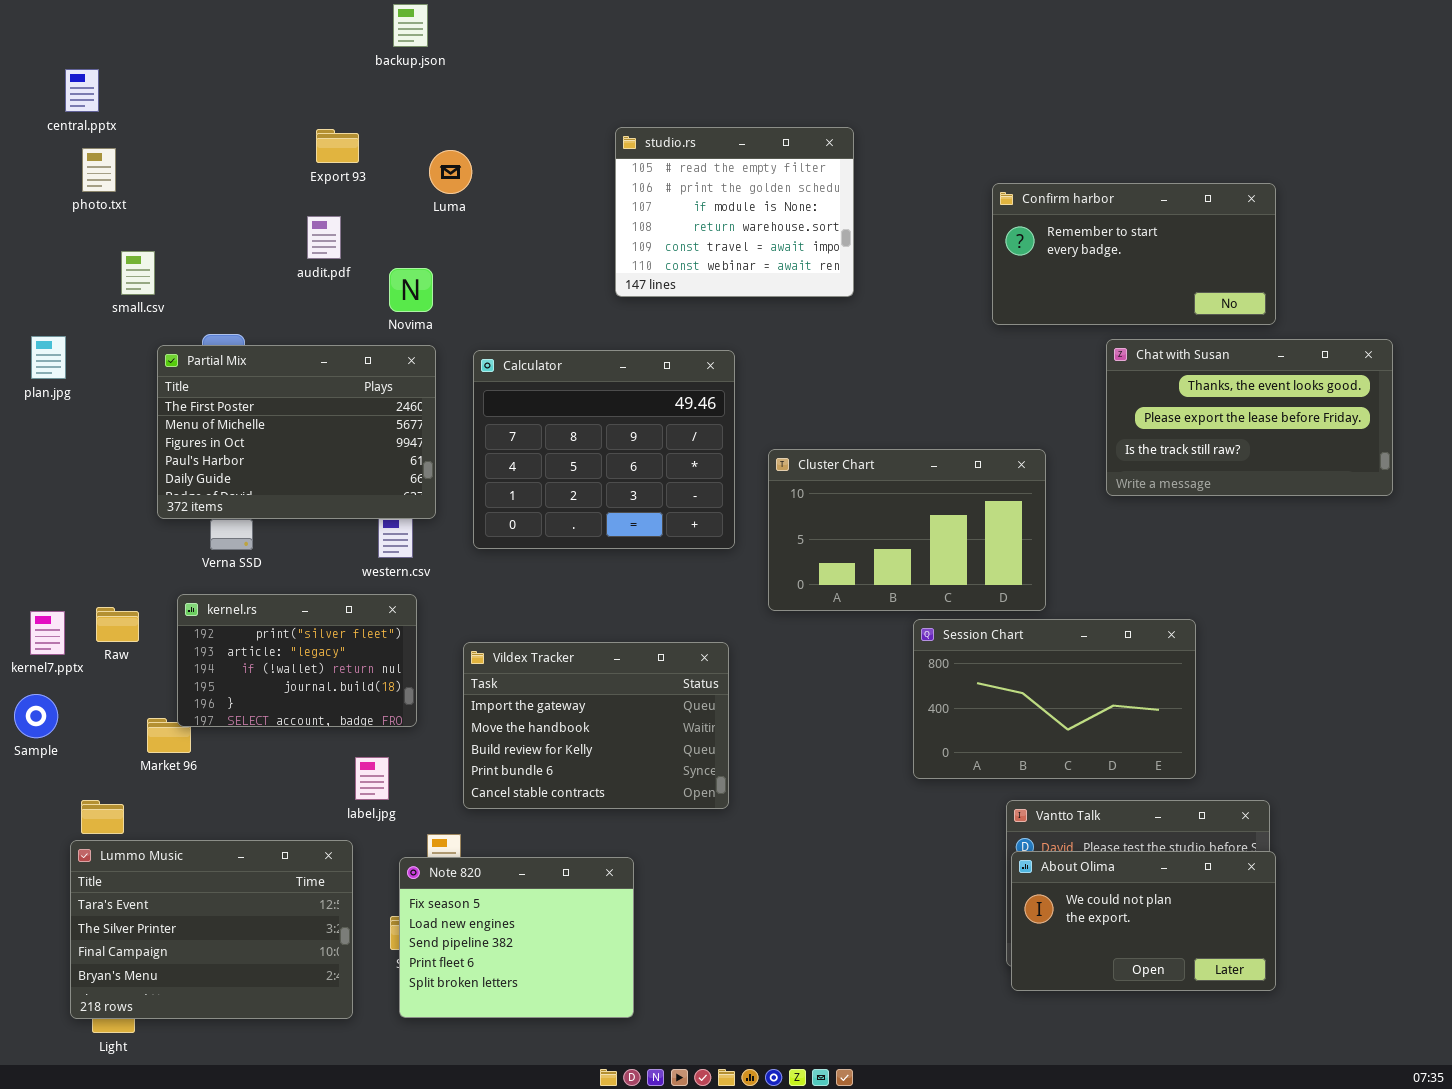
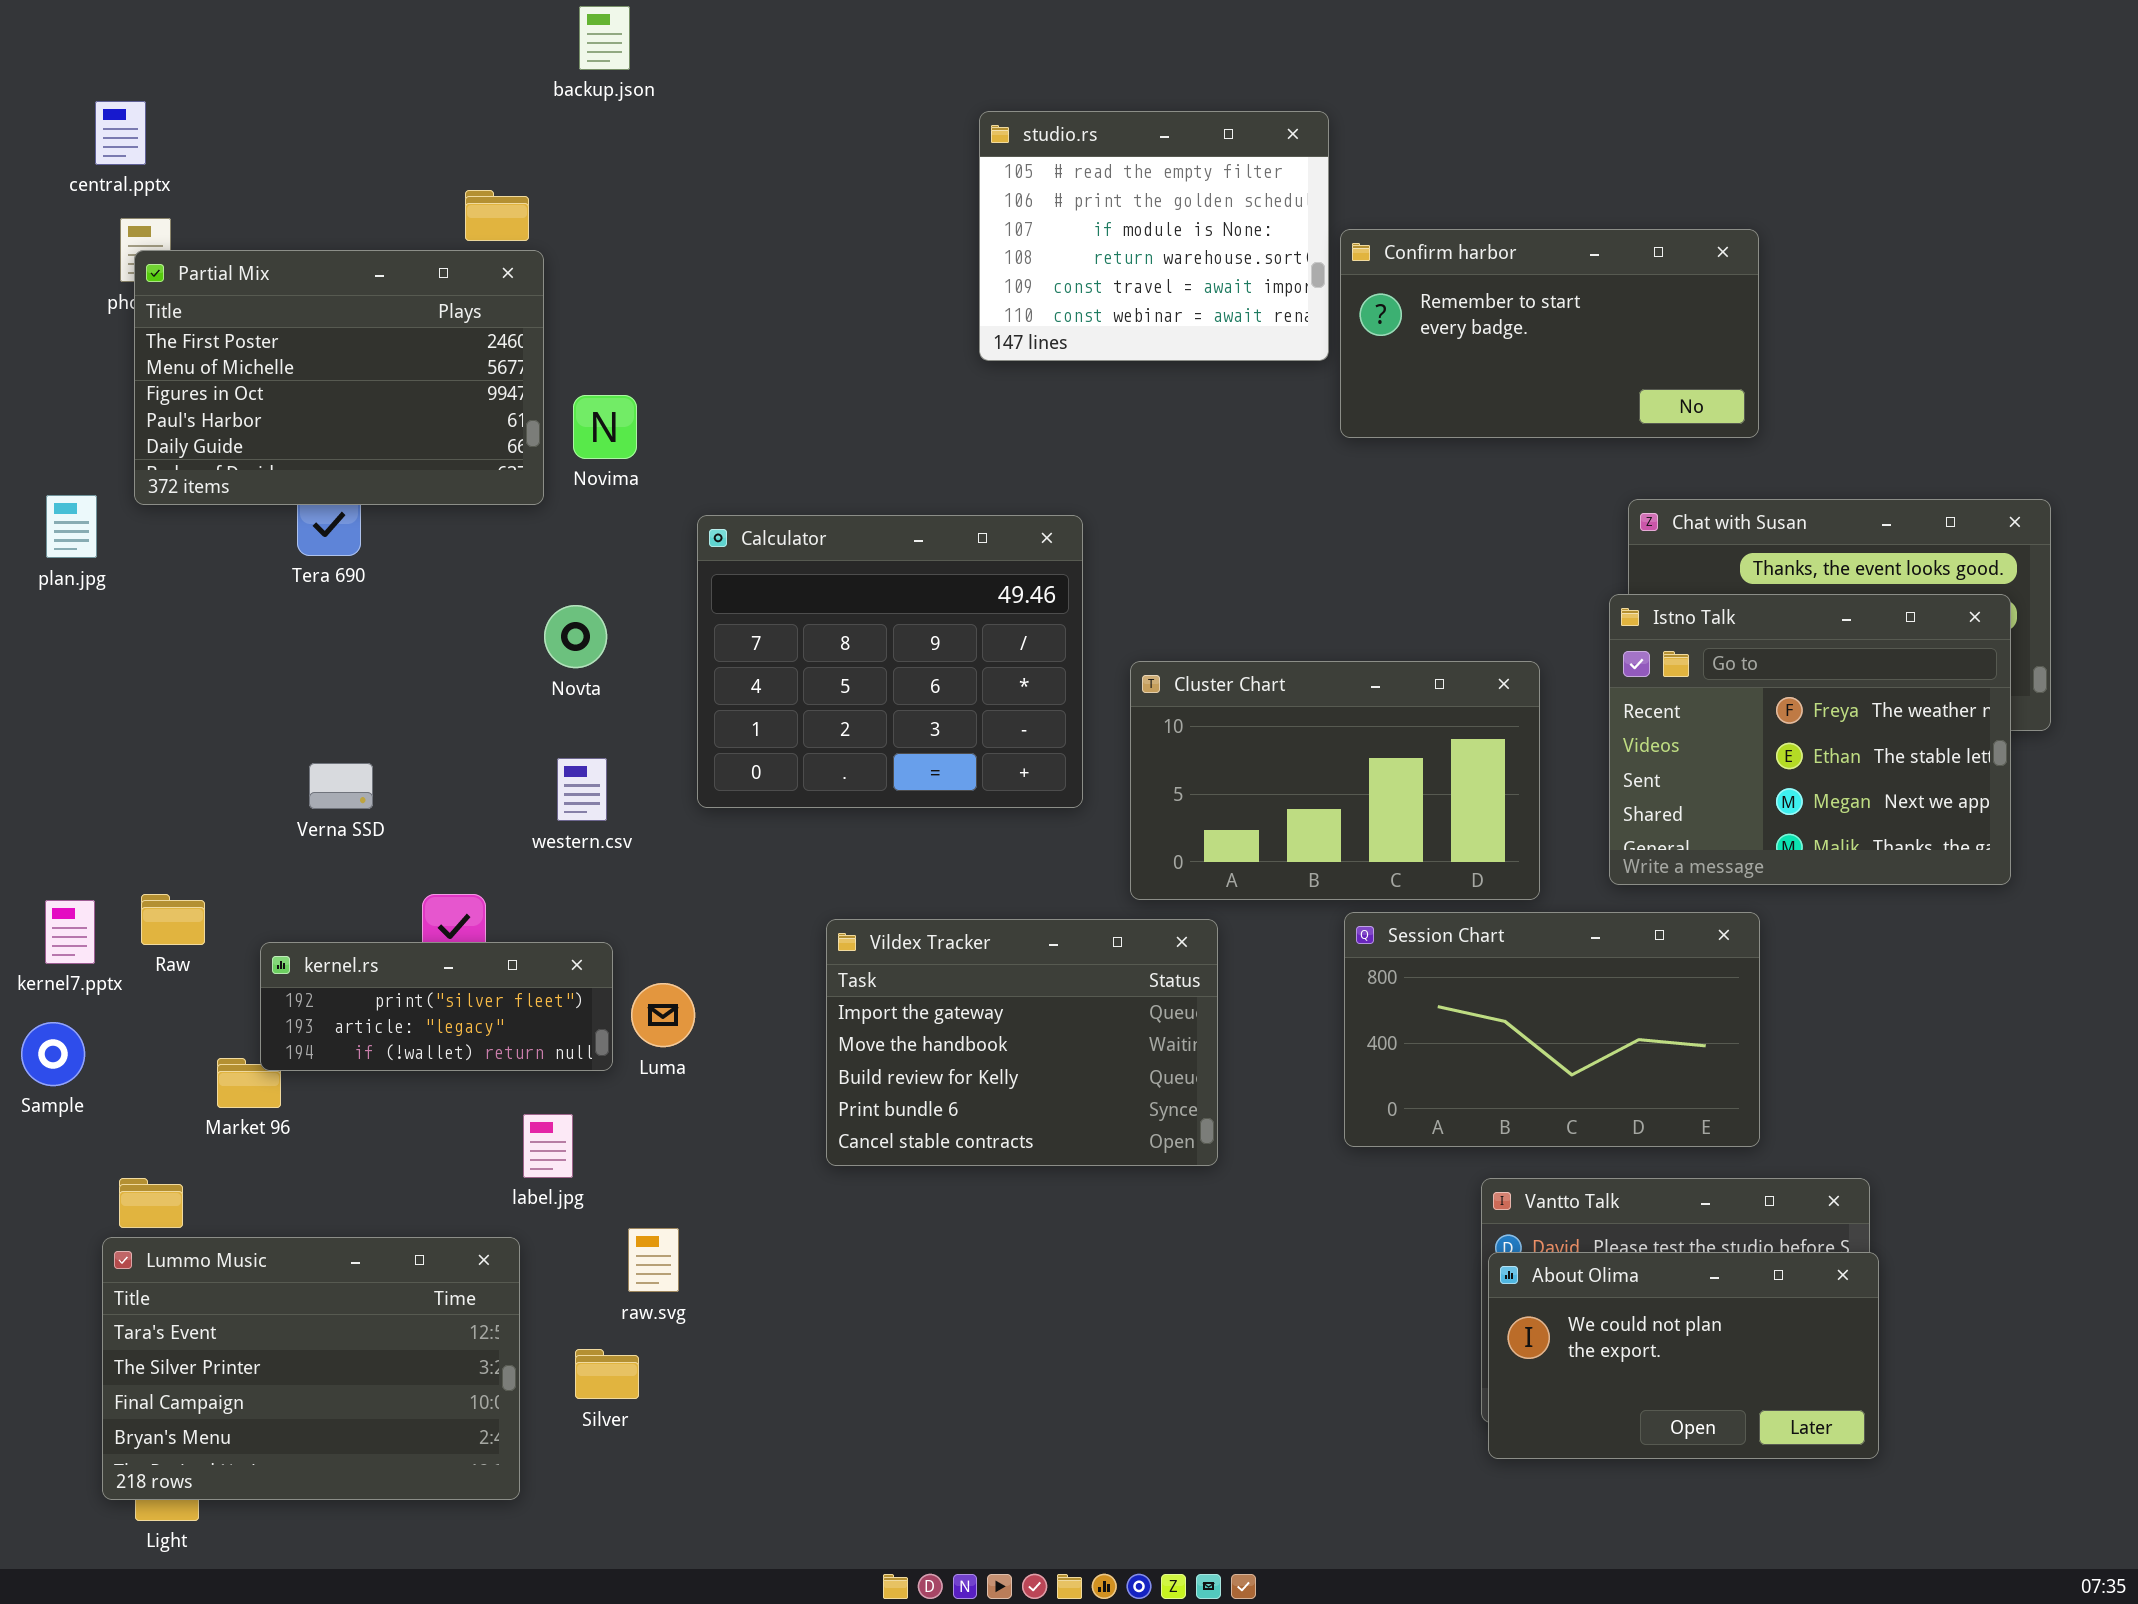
studio.rs: [615,127,854,297] -> [979,111,1329,361], moved
Luma: [429,150,472,194] -> [631,983,695,1047], moved
Confirm harbor: [992,183,1276,325] -> [1340,229,1759,438], moved
Partial Mix: [157,345,436,519] -> [134,250,544,505], moved
Istno Talk: none -> [1609,594,2011,885], opened
kernel.rs: [177,594,417,727] -> [260,942,613,1071], resized
Vildex Tracker: [463,642,729,809] -> [826,919,1218,1166], moved
Note 820: [399,857,634,1018] -> none, closed

